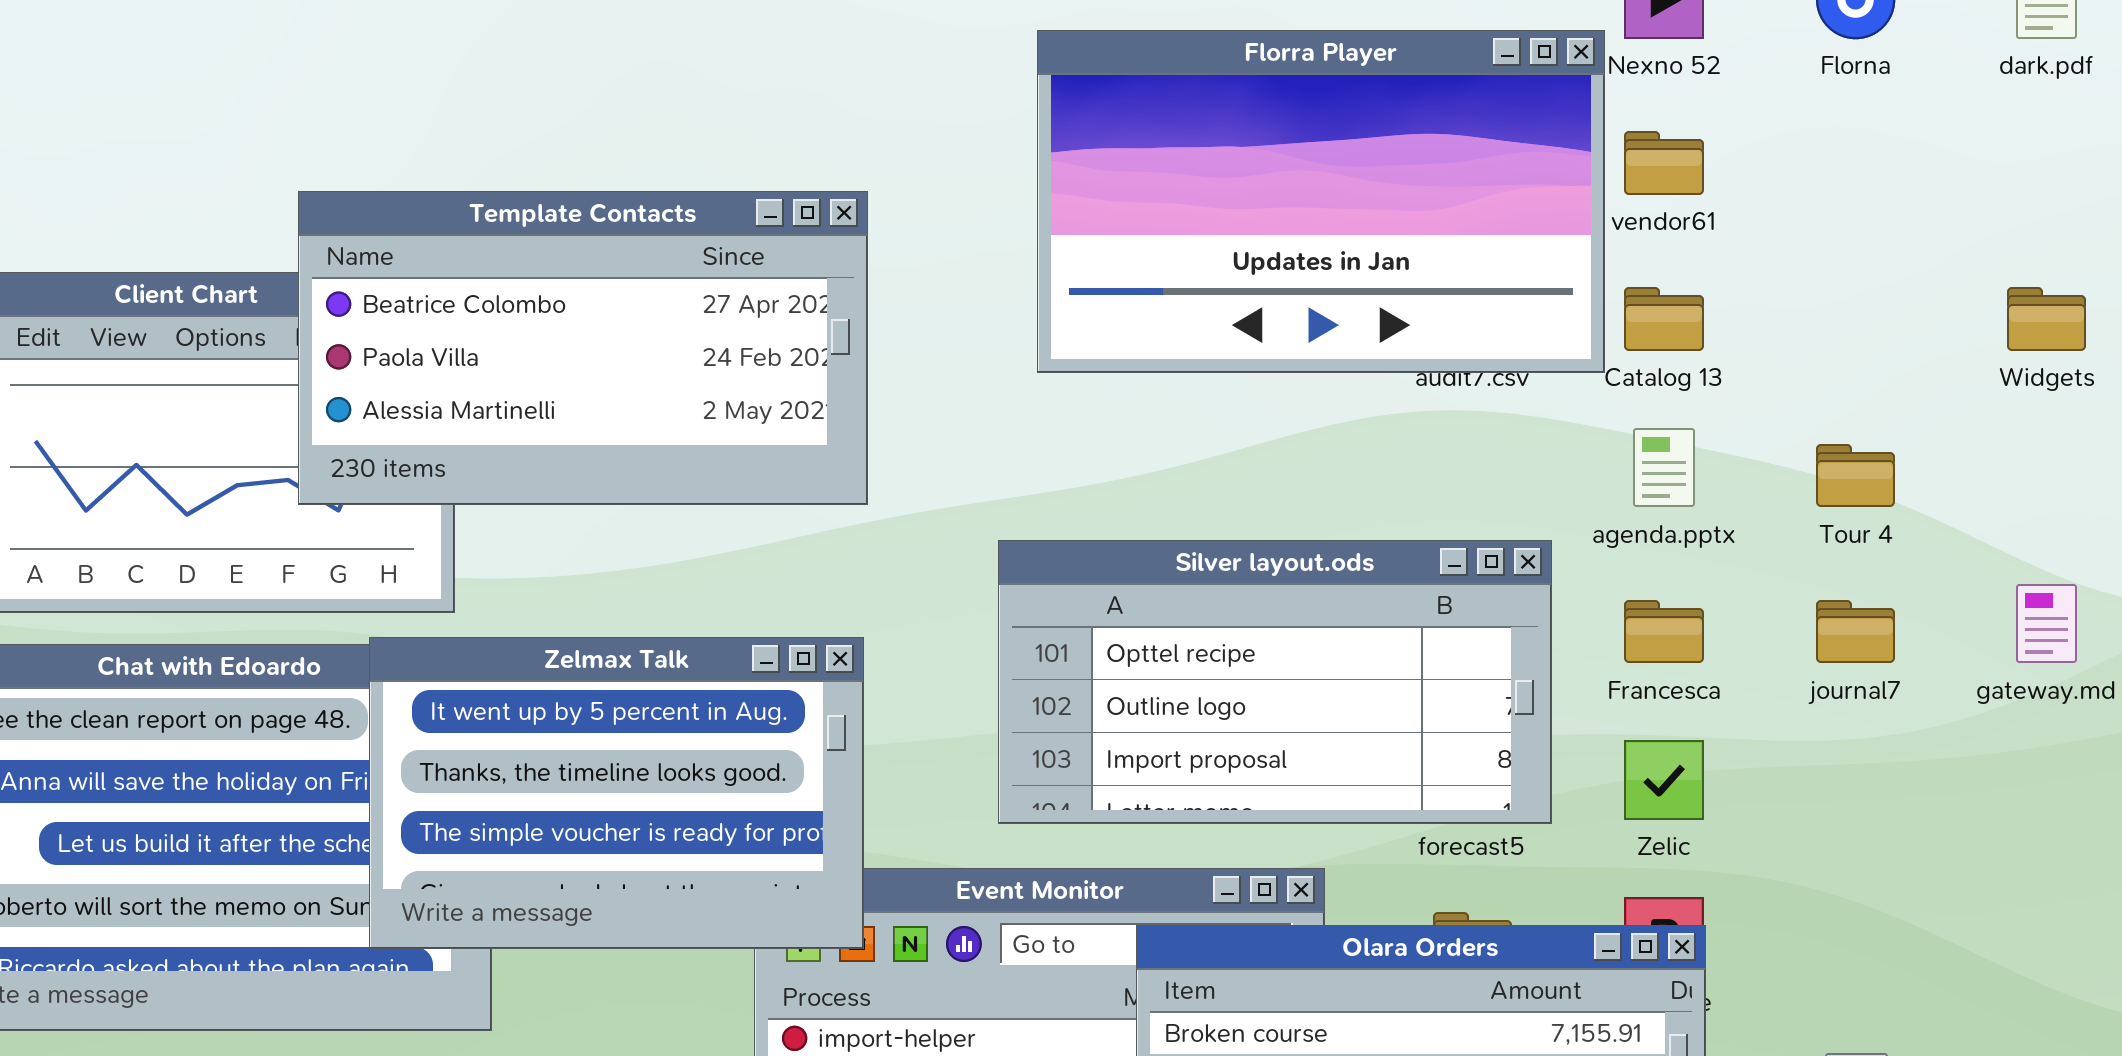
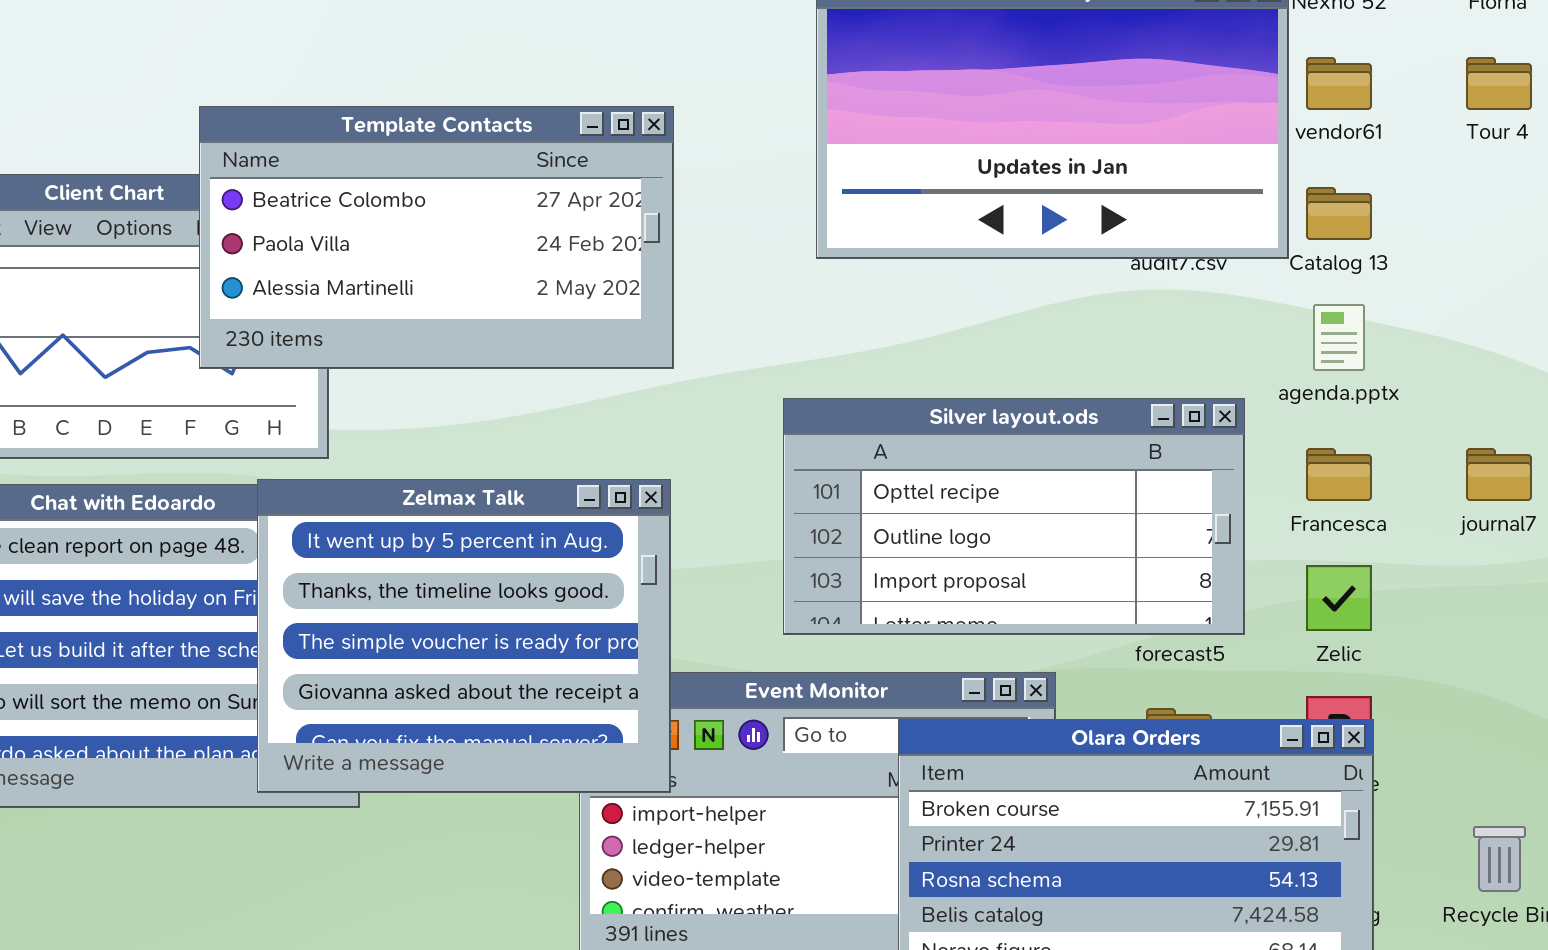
Tour 4: [1816,444,1895,507] -> [1466,57,1532,110], moved
Zelmax Talk: [369,637,864,949] -> [257,479,671,793], resized

